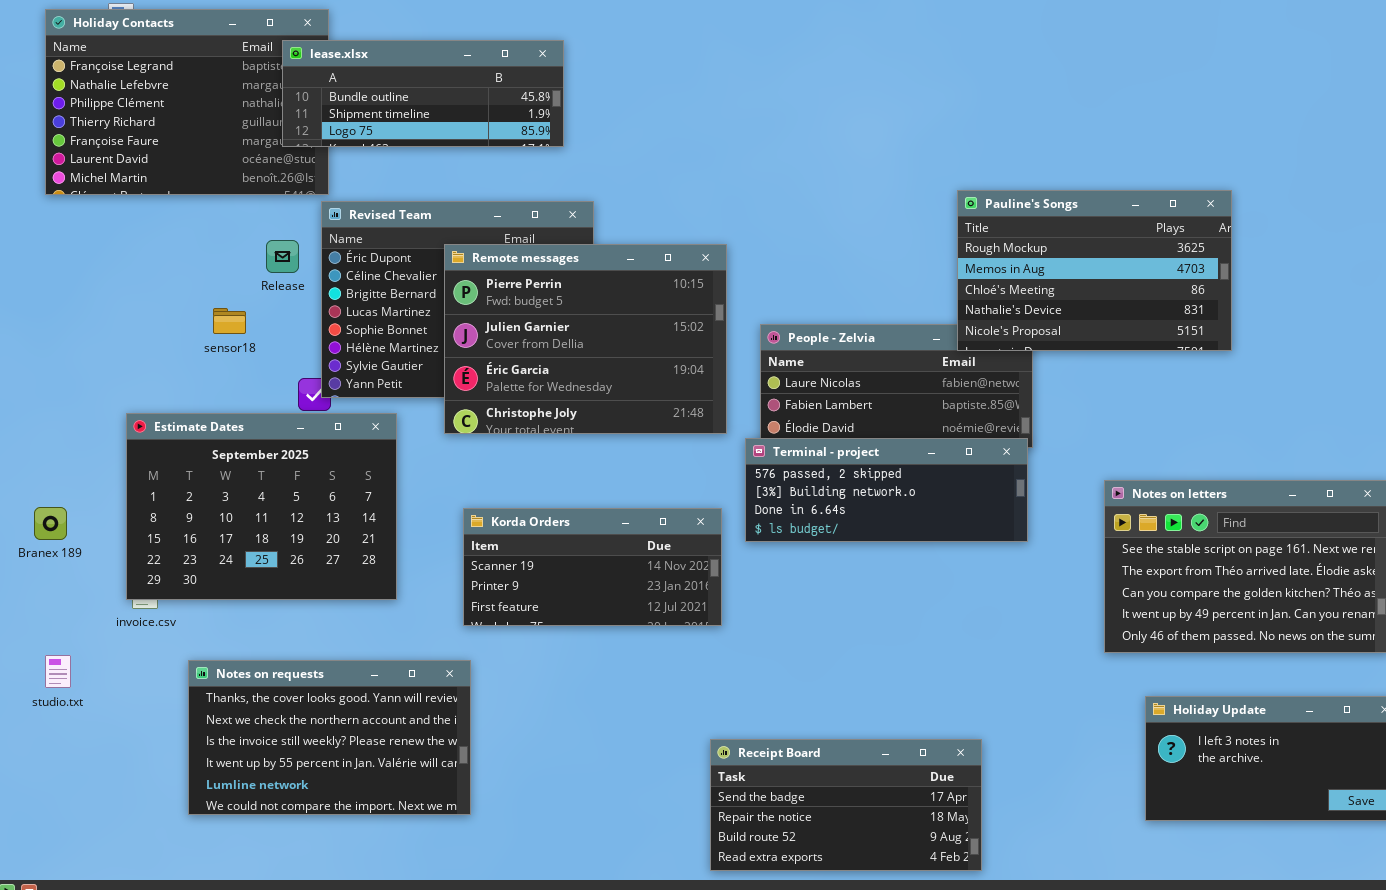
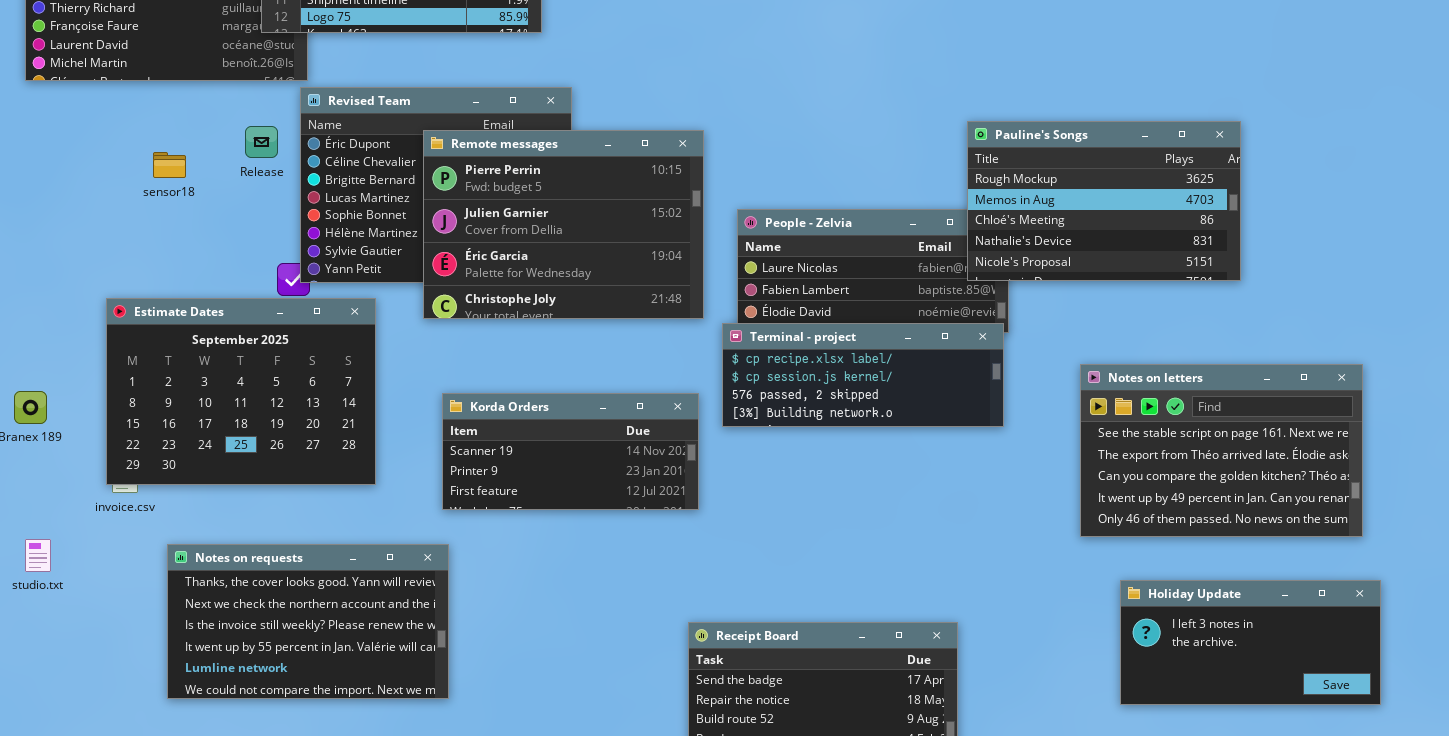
Pauline's Songs: [957,190,1232,351] -> [967,121,1241,281], moved
sensor18: [213,308,246,334] -> [153,152,186,178], moved
Terminal - project: [745,438,1028,542] -> [722,323,1004,427], scrolled up 2 rows

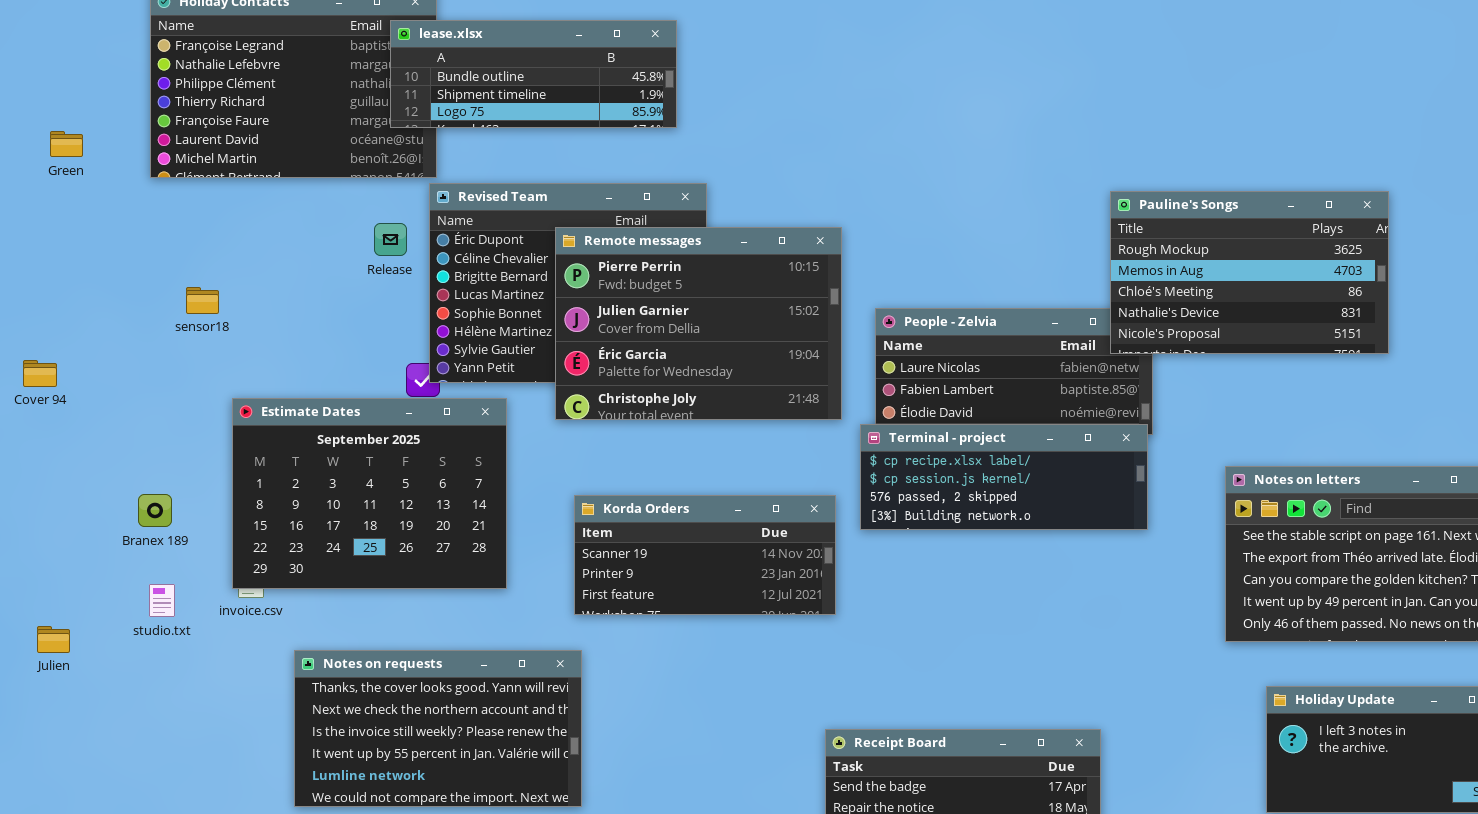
Pauline's Songs: [967,121,1241,281] -> [1110,191,1389,354], moved
sensor18: [153,152,186,178] -> [186,287,219,314], moved
studio.txt: [25,539,51,572] -> [149,584,175,617], moved

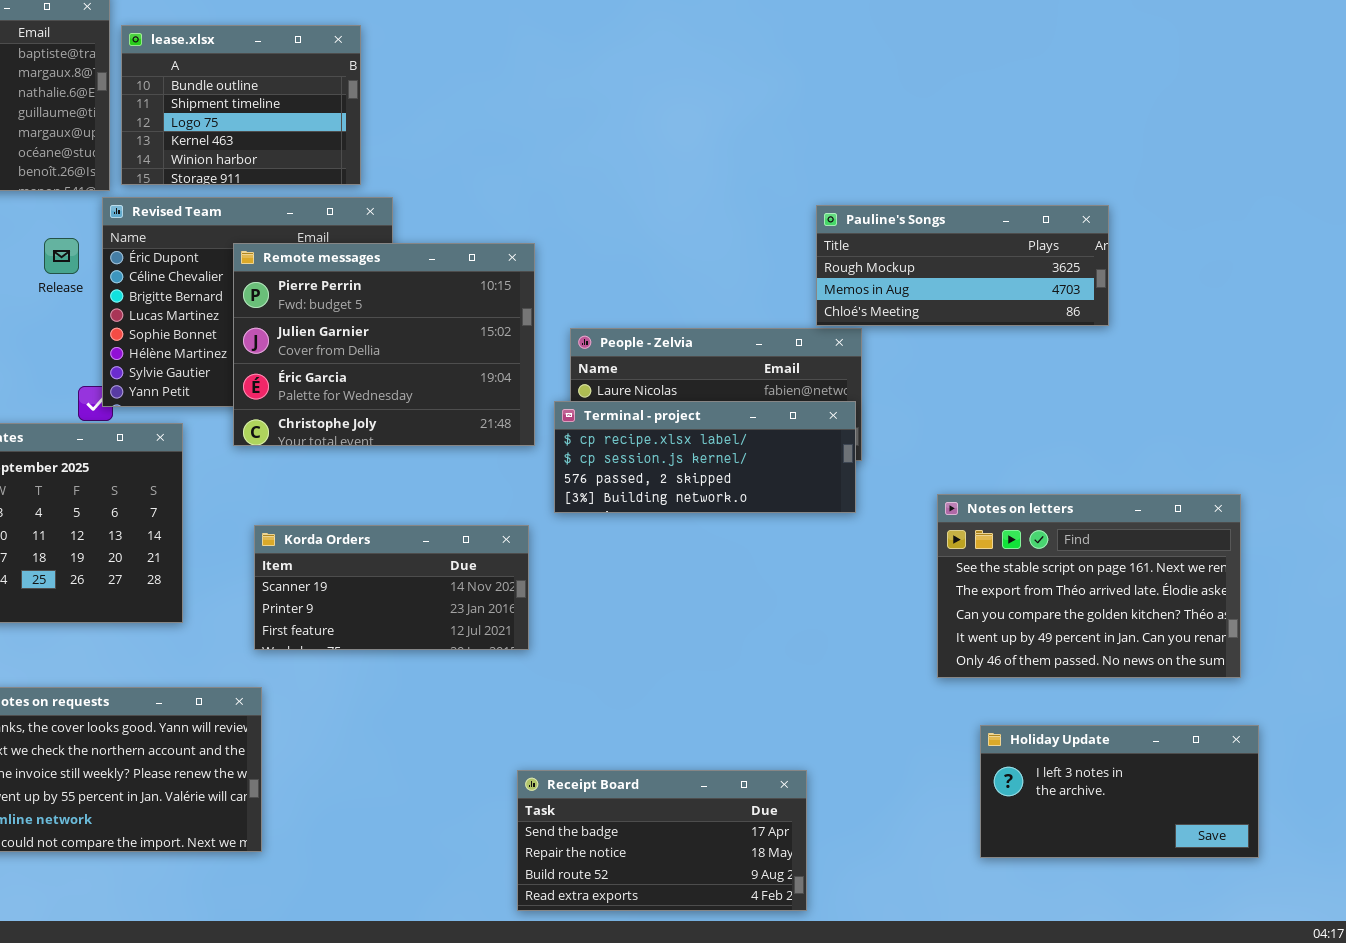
lease.xlsx: [390,20,677,128] -> [121,25,361,185], resized
Pauline's Songs: [1110,191,1389,354] -> [816,205,1109,326], resized
Terminal - project: [860,424,1148,530] -> [554,401,856,513], moved

